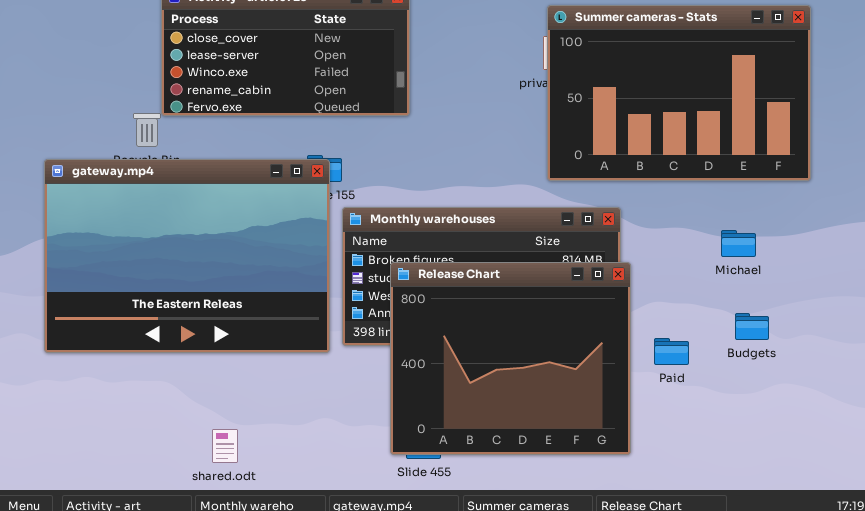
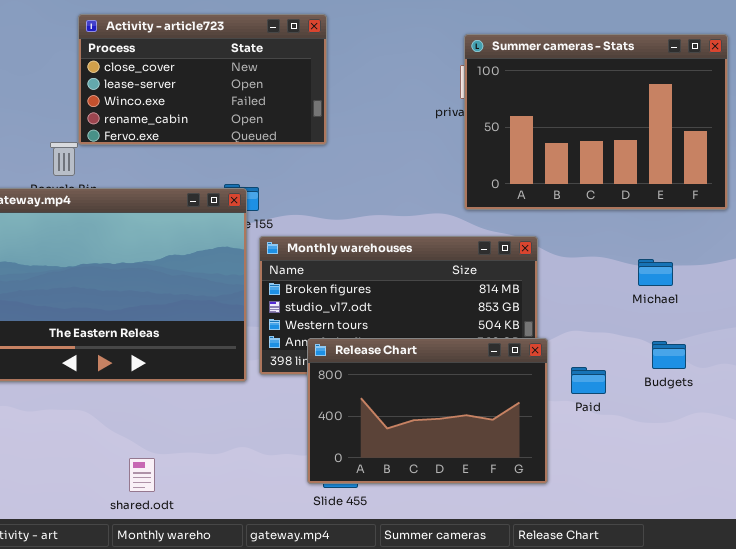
Release Chart: [390,262,631,455] -> [307,338,548,484], resized

